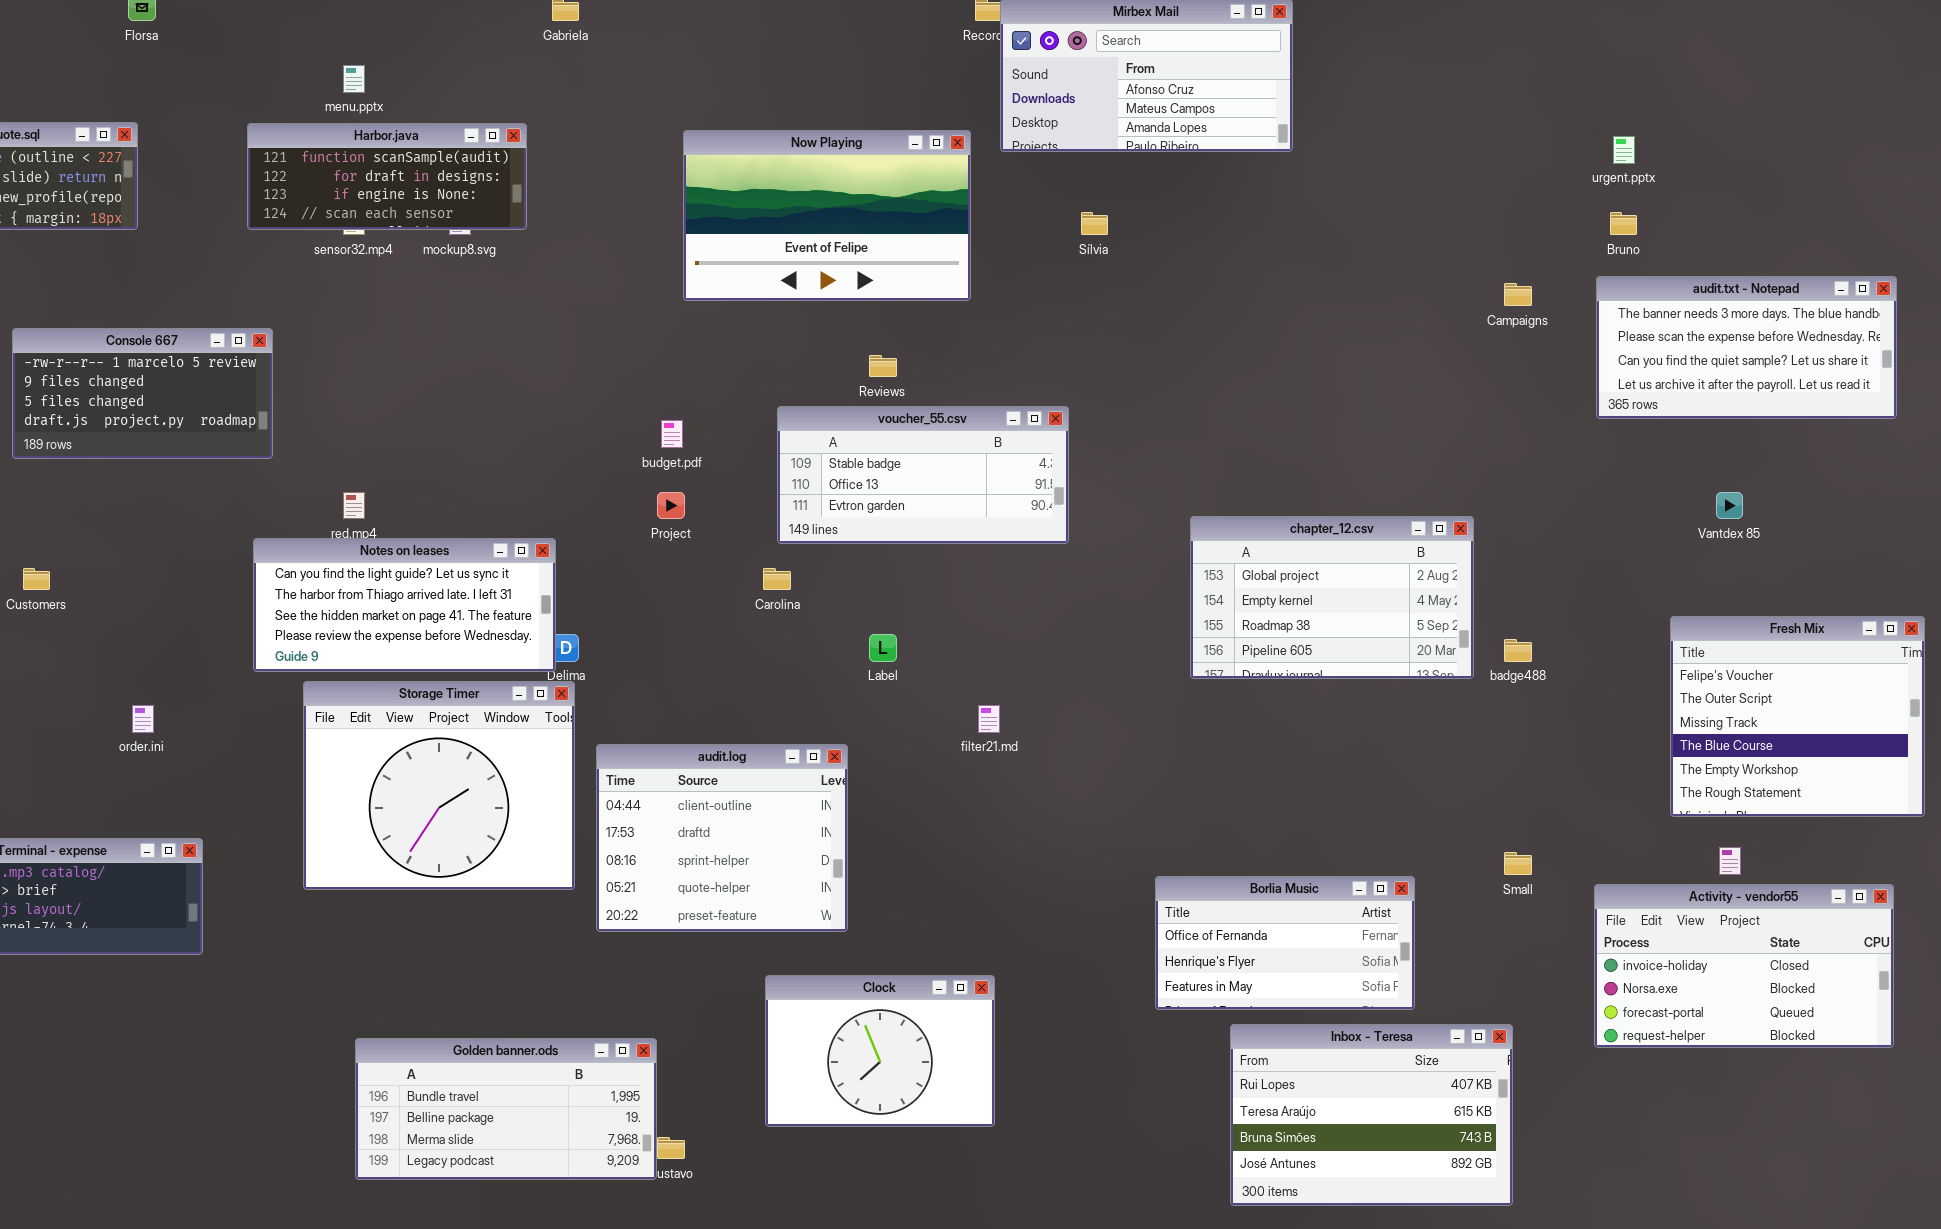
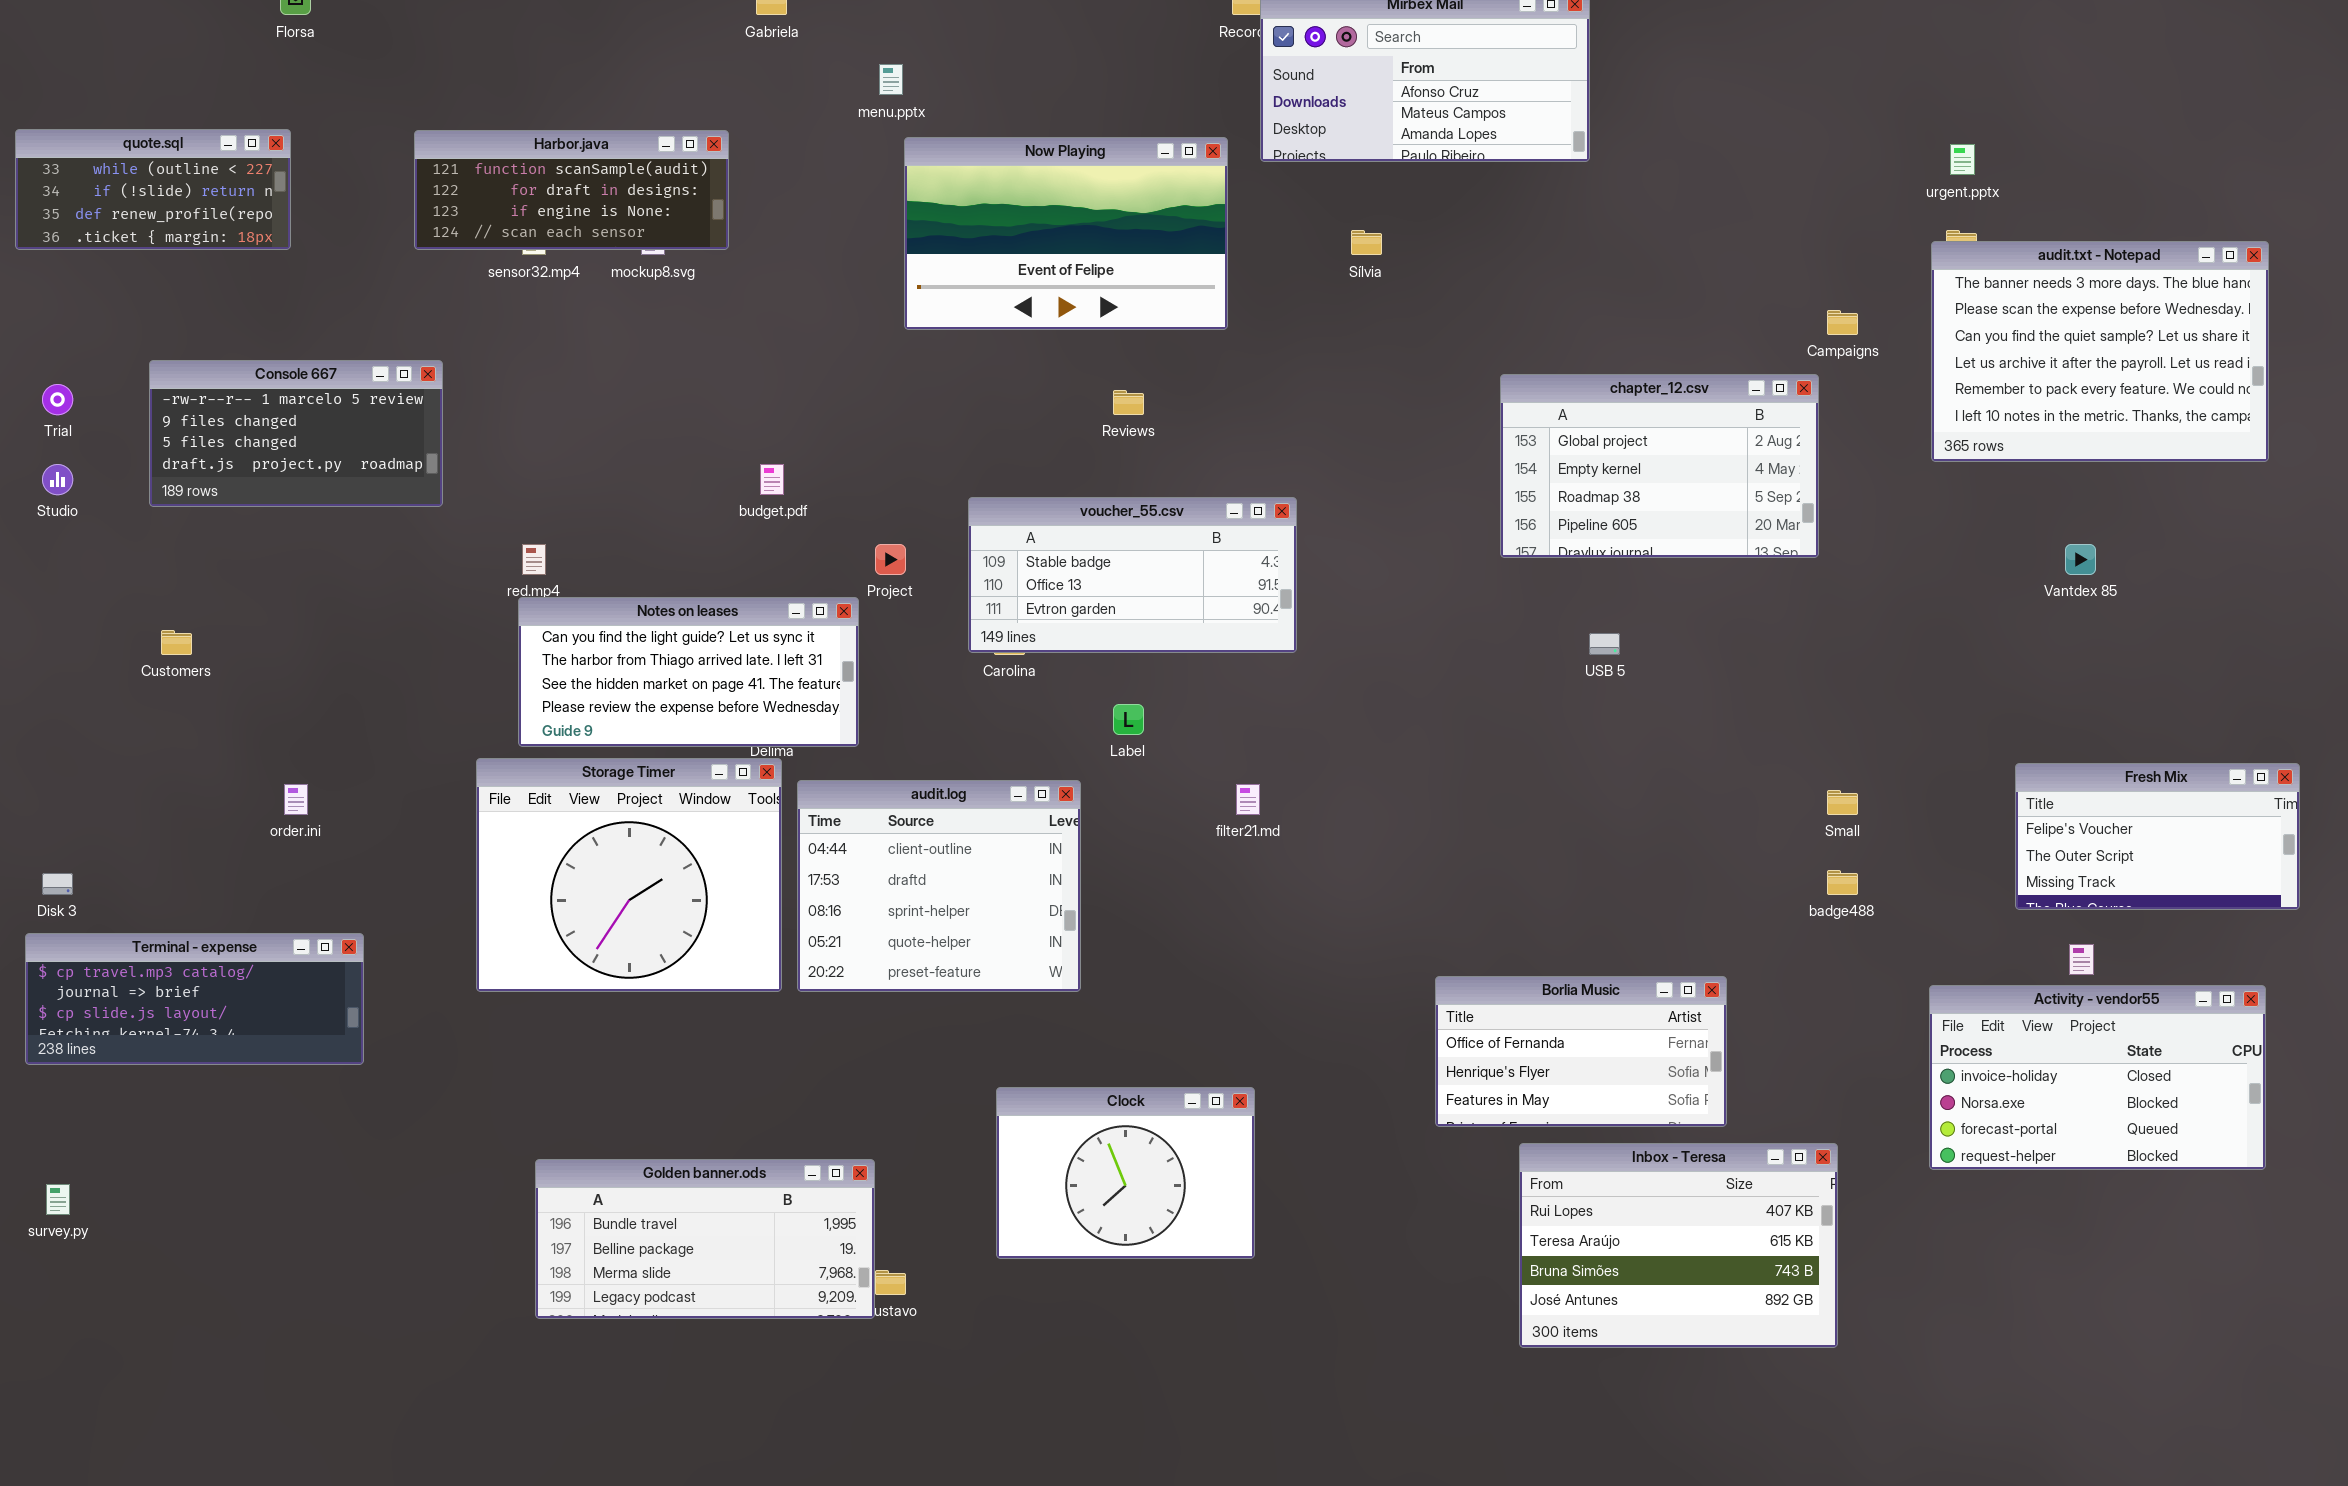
menu.pptx: [343,65,365,93] -> [879,64,903,95], moved
audit.txt - Notepad: [1596,276,1897,419] -> [1931,241,2269,462], resized
voucher_55.csv: [777,406,1069,544] -> [968,497,1297,653], moved
budget.pdf: [661,420,683,448] -> [760,464,784,495], moved
chapter_12.csv: [1190,516,1474,679] -> [1500,374,1819,558], moved
Notes on leases: [253,538,556,672] -> [518,597,859,747], moved
Fresh Mix: [1670,616,1925,817] -> [2015,763,2300,910], resized
badge488: [1504,639,1532,662] -> [1827,870,1858,895], moved
audit.log: [596,744,848,932] -> [797,780,1081,992], moved
Small: [1504,852,1532,875] -> [1827,790,1858,815], moved

